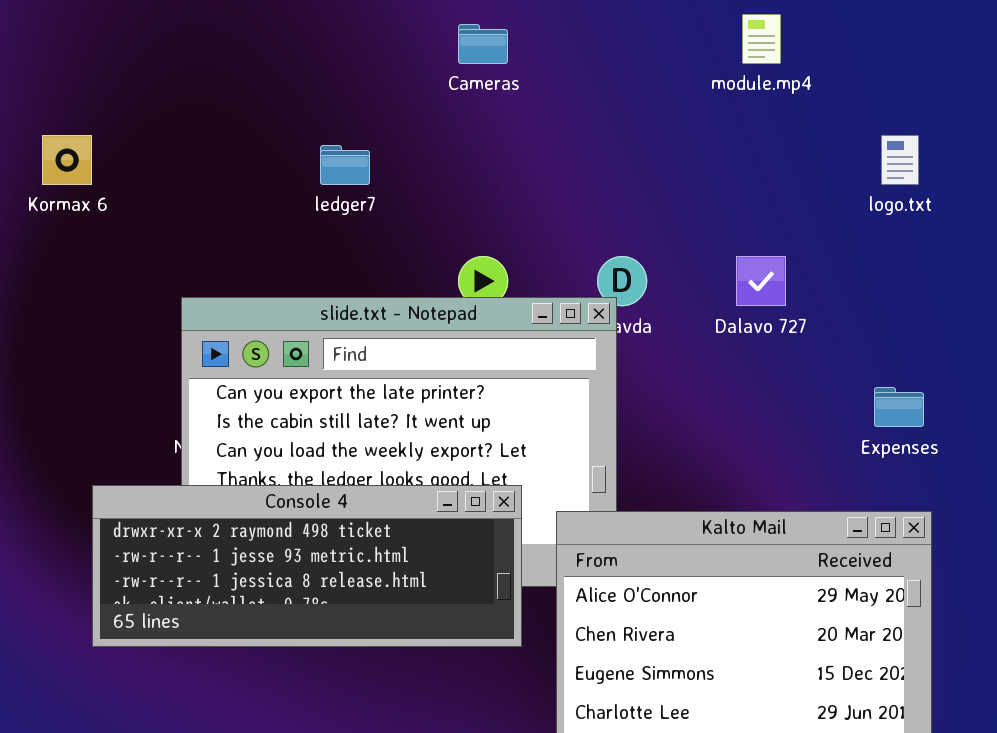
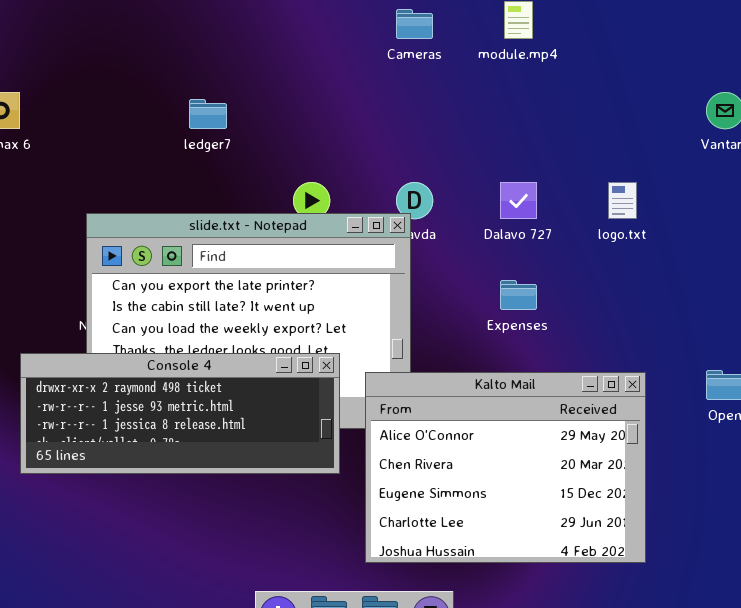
Cameras: [458,24,508,64] -> [396,9,433,39], moved
logo.txt: [881,135,919,185] -> [608,182,637,219], moved
Expenses: [874,387,924,427] -> [500,280,537,310], moved

